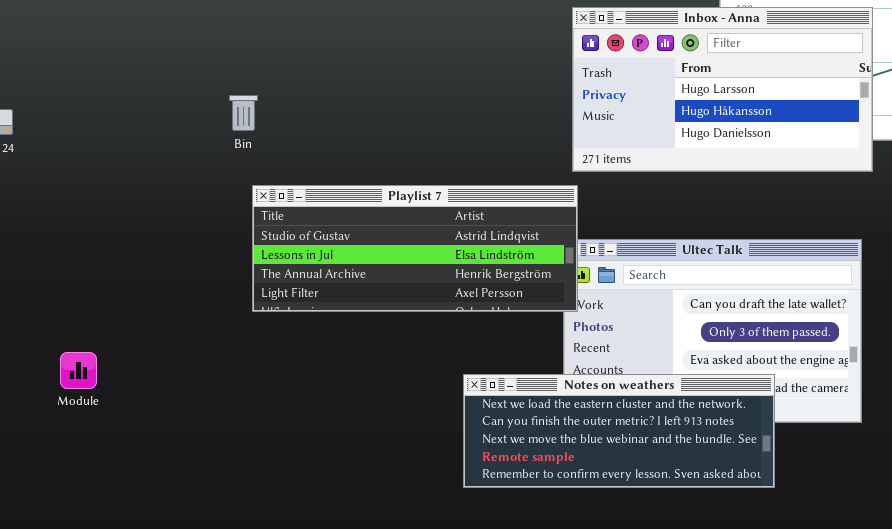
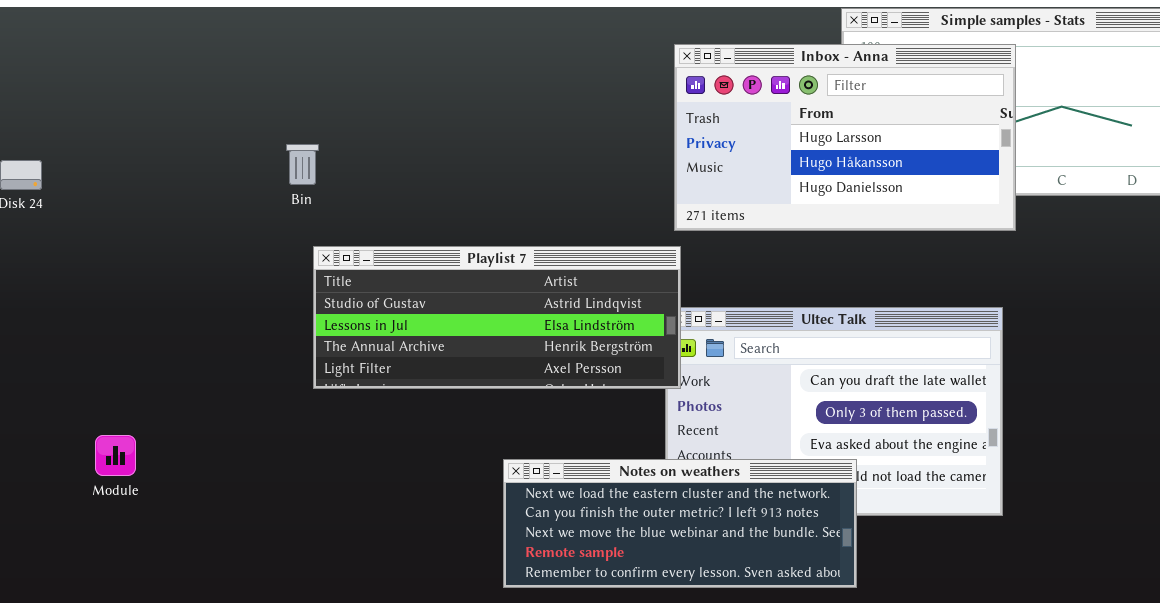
Notes on weathers: [463,374,775,488] -> [503,459,857,588], moved

